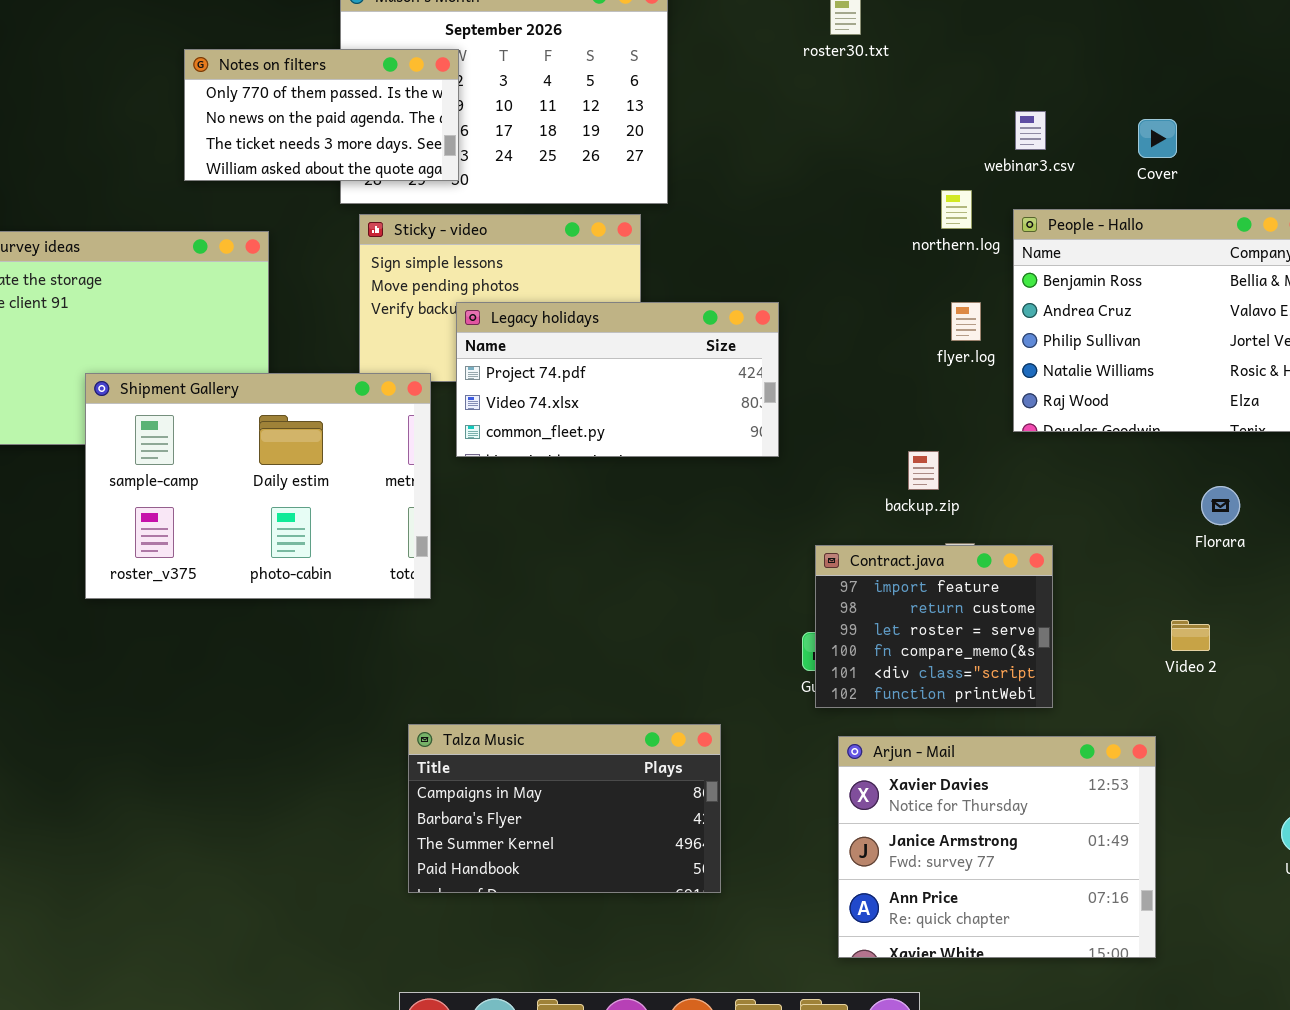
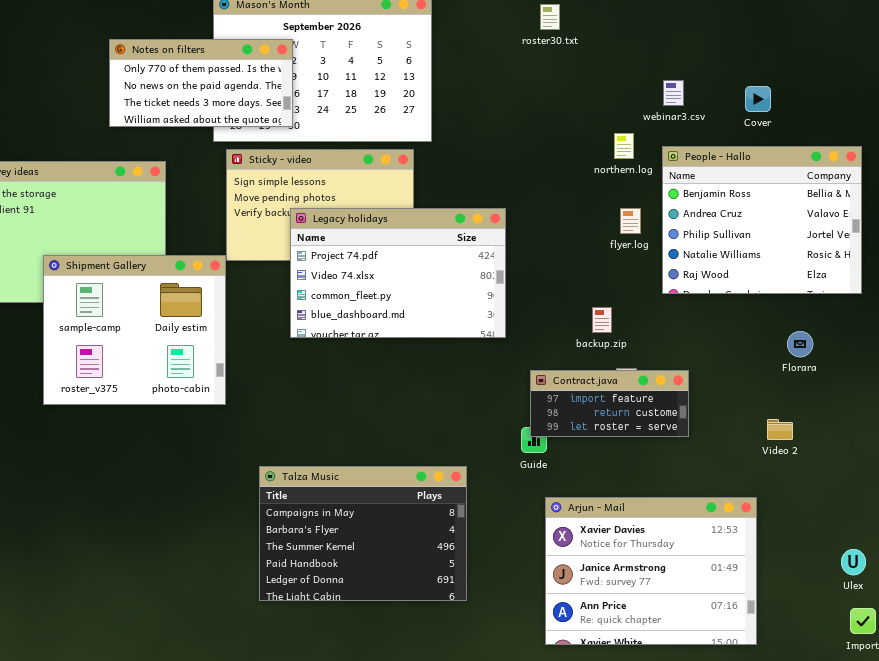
Legacy holidays: [456,302,779,457] -> [290,208,506,338], resized
Shipment Gallery: [85,373,431,599] -> [43,255,226,405], resized
Contract.java: [815,545,1053,708] -> [530,370,689,437], resized
Talza Music: [408,724,721,893] -> [259,466,467,601], resized

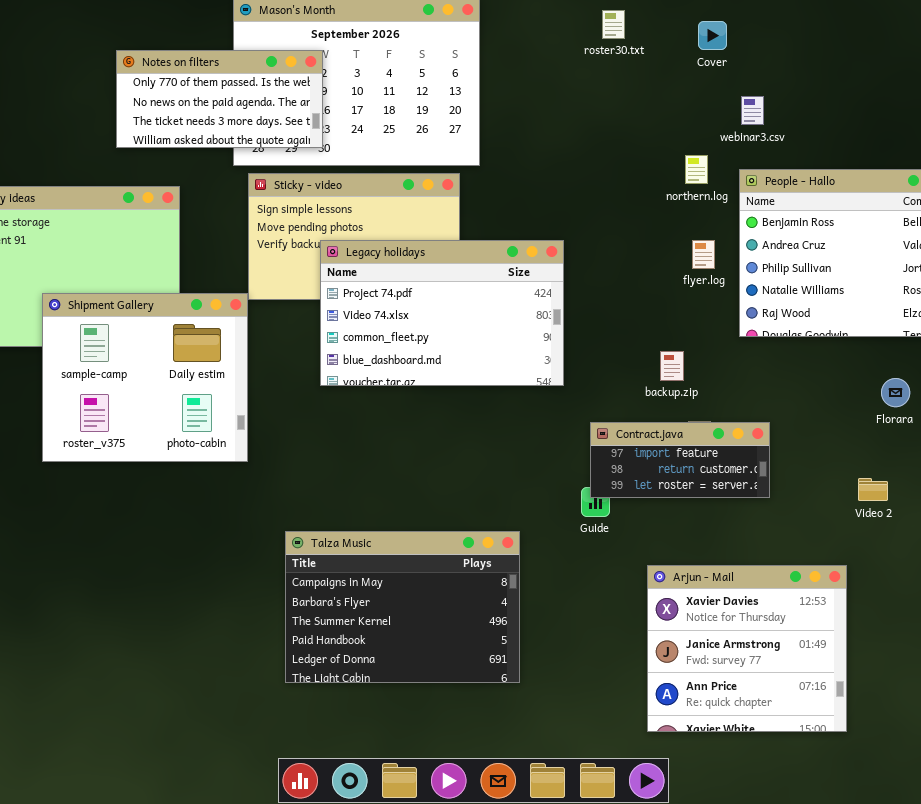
Cover: [745,86,771,112] -> [698,21,727,50], moved
Arjun - Mail: [545,497,757,645] -> [647,565,847,732], resized

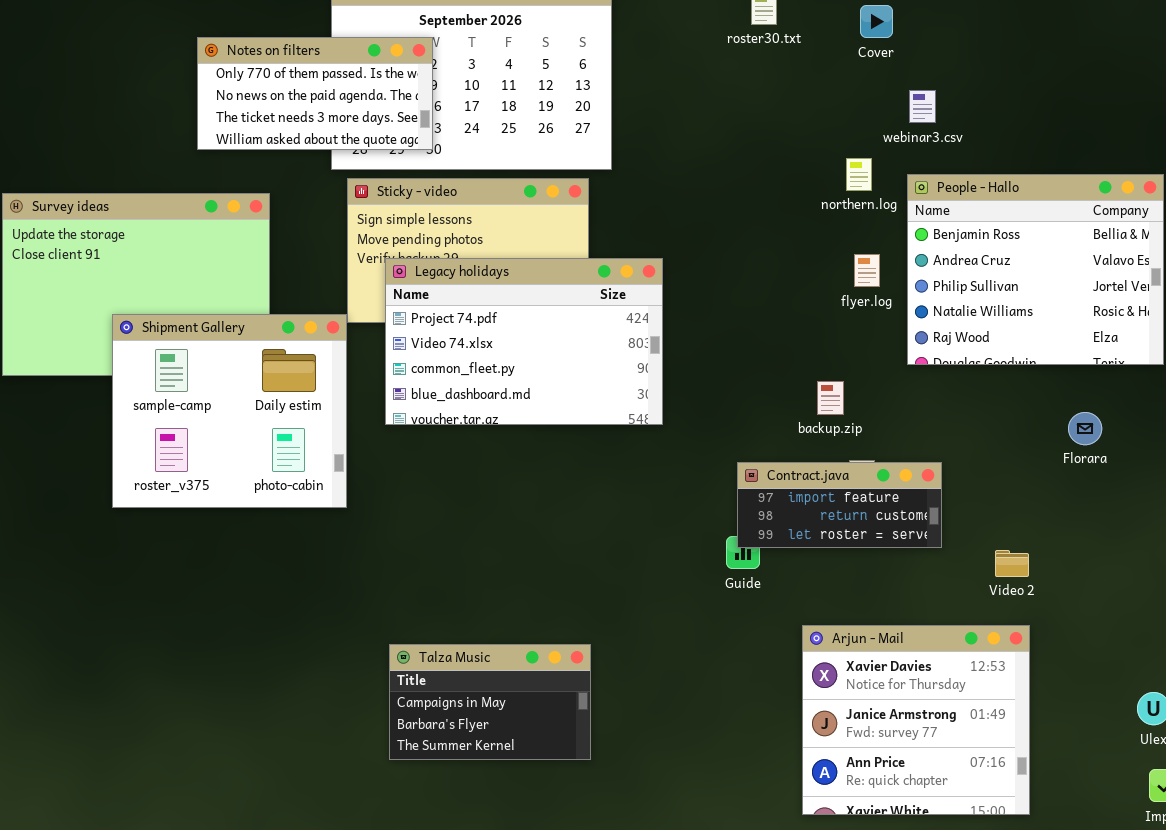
Legacy holidays: [320,240,564,386] -> [385,258,663,425], moved
Video 2: [858,478,888,501] -> [995,550,1029,577], moved
Talza Music: [285,531,520,683] -> [389,644,591,760], resized

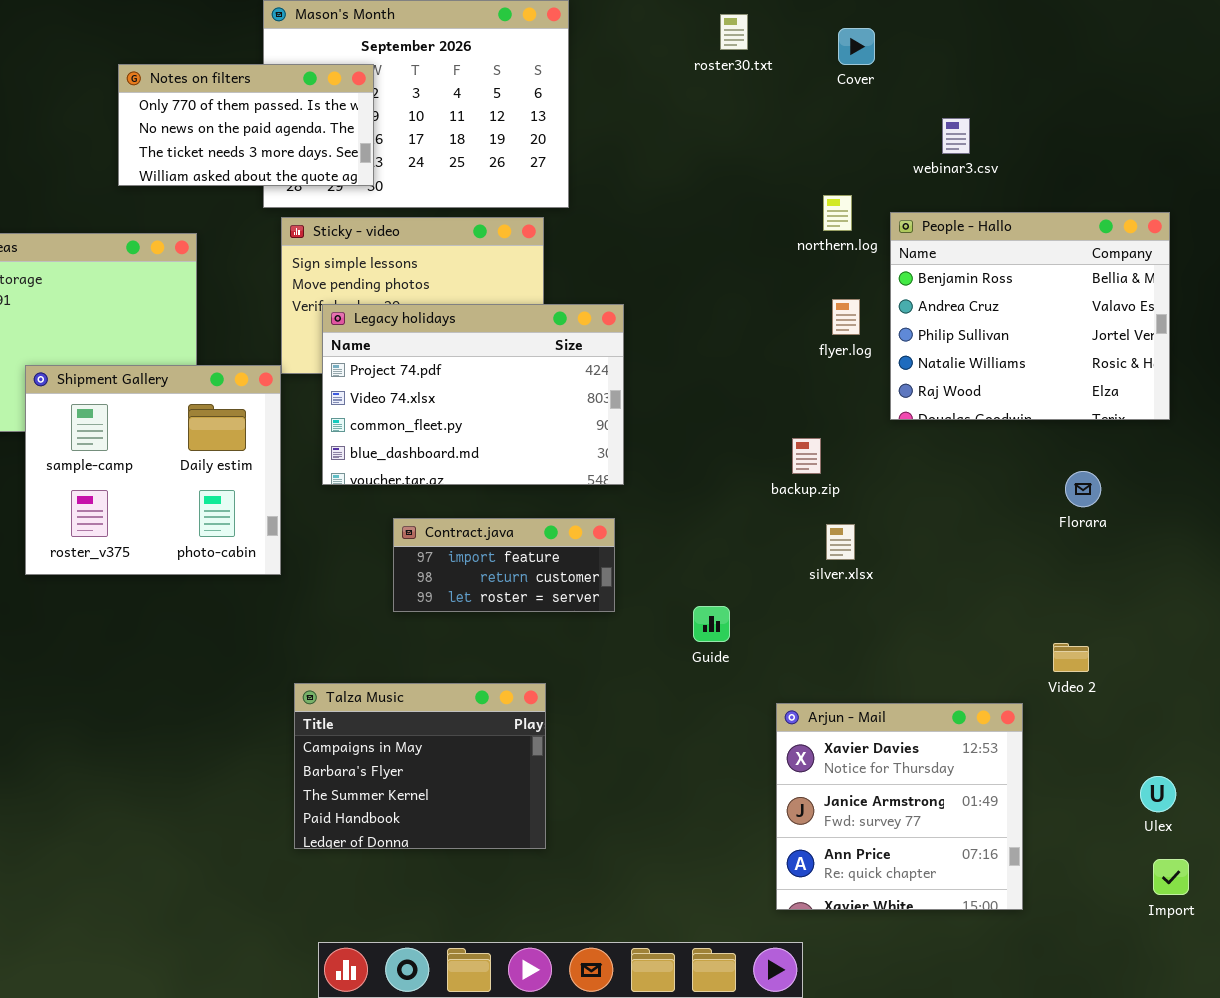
webinar3.csv: [909,90,936,123] -> [942,118,970,154], moved
Contract.java: [737,462,942,548] -> [393,518,615,612], moved
Video 2: [995,550,1029,577] -> [1053,643,1089,672], moved
Talza Music: [389,644,591,760] -> [294,683,546,849], resized

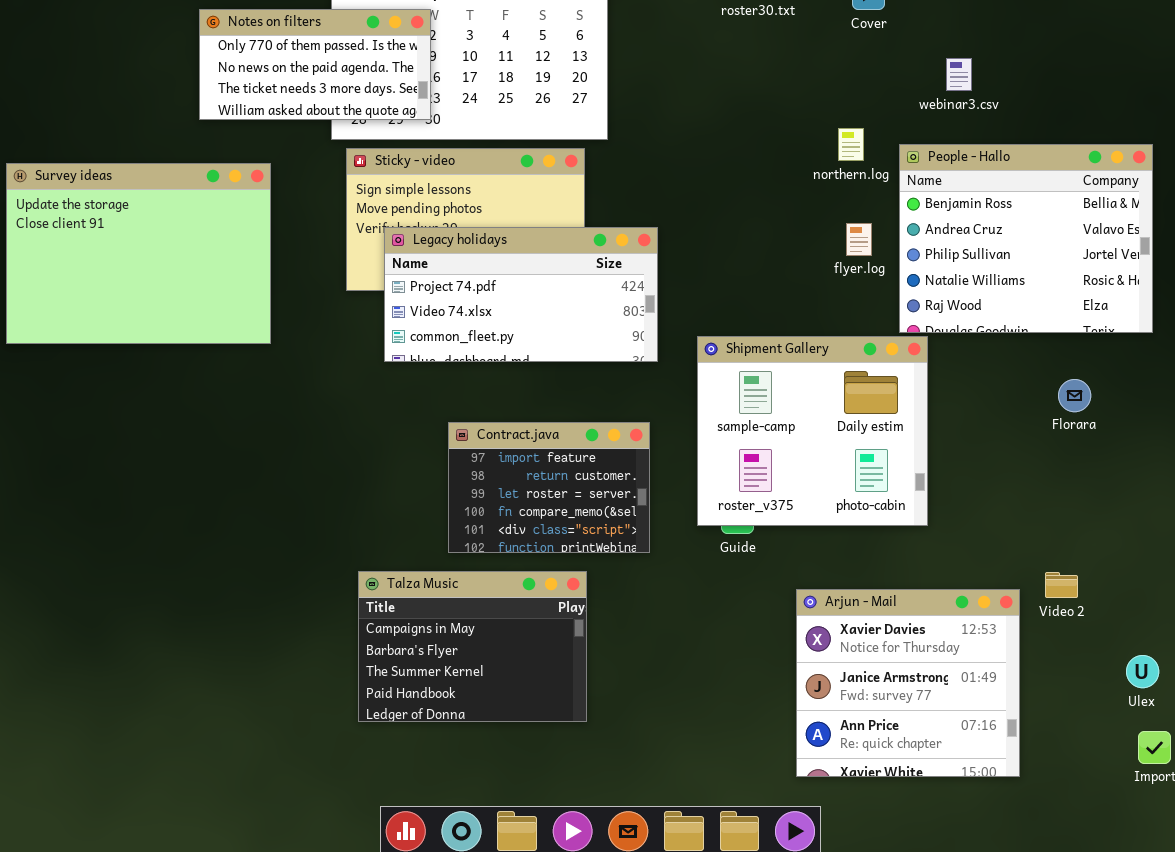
Legacy holidays: [322,304,624,485] -> [384,227,658,362], resized
Shipment Gallery: [25,365,281,575] -> [697,336,928,526], moved
Contract.java: [393,518,615,612] -> [448,422,650,553], resized
Video 2: [1053,643,1089,672] -> [1045,572,1078,598], moved

